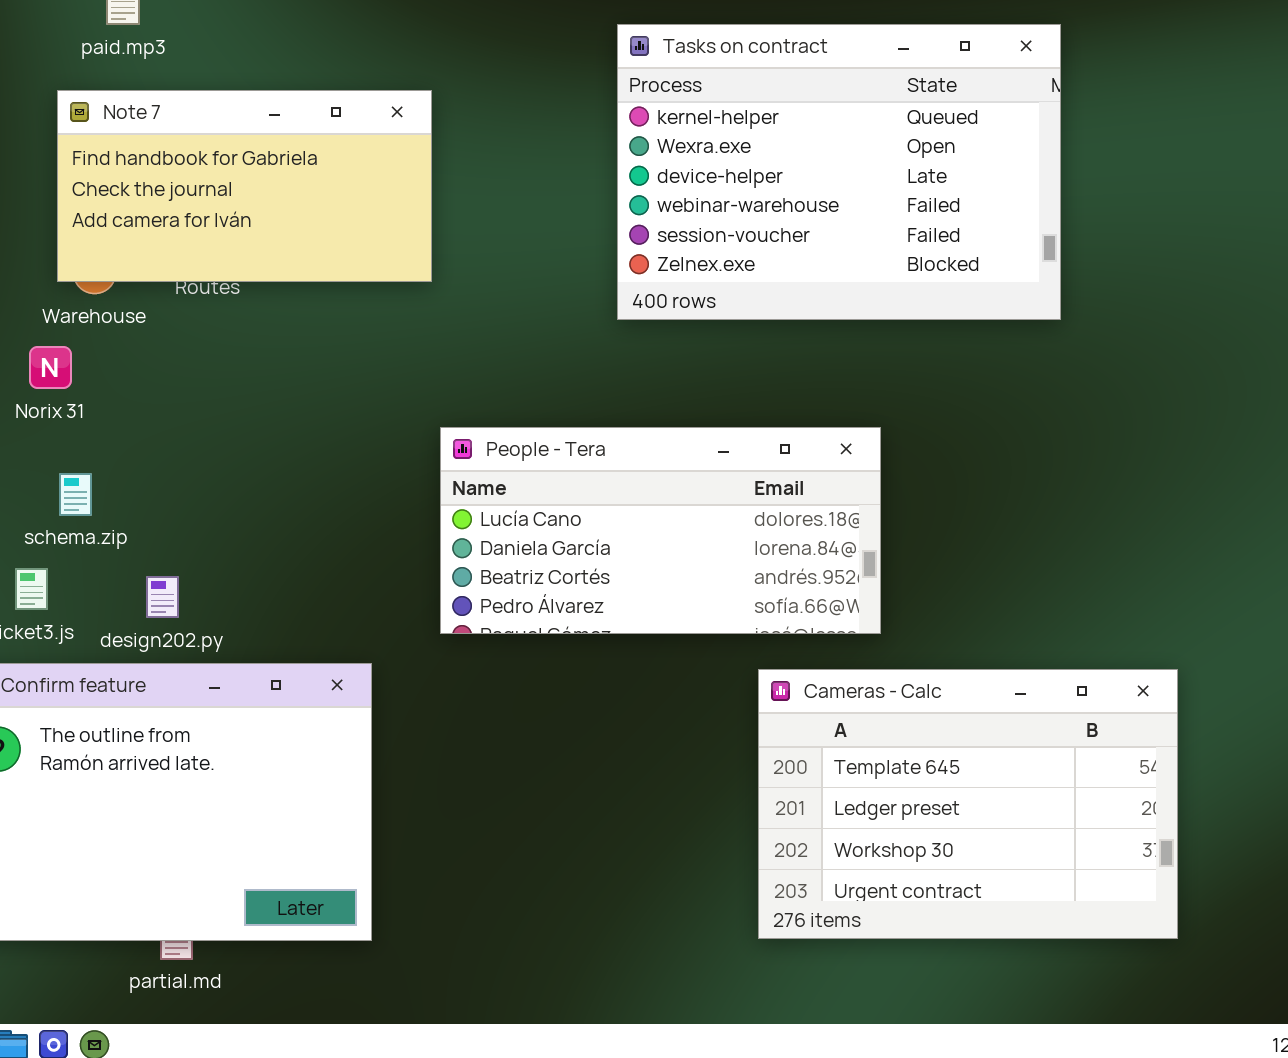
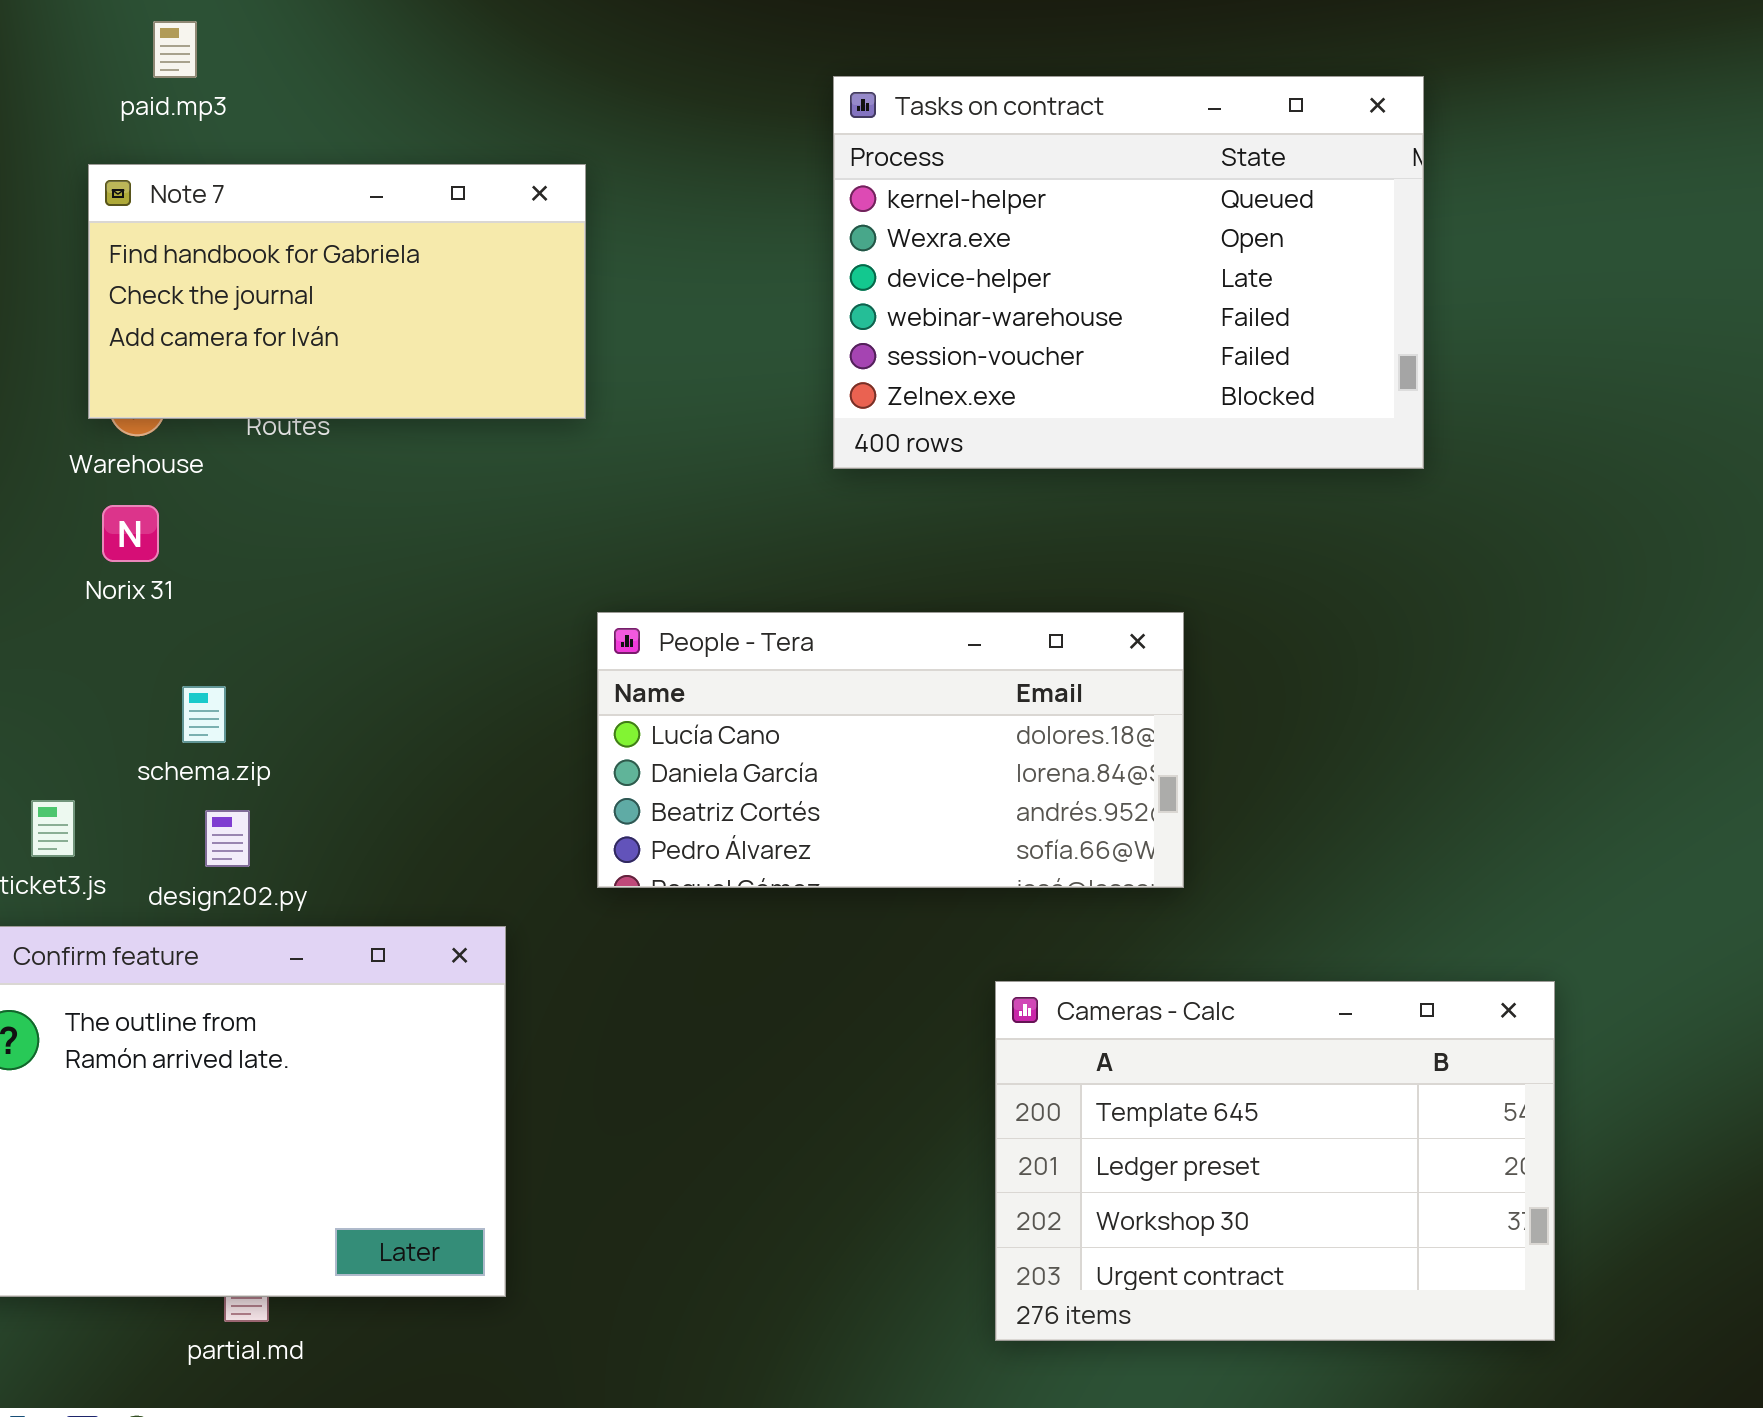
Norix 31: [29,346,72,389] -> [102,505,159,562], moved
schema.zip: [59,473,92,516] -> [182,686,226,743], moved
Cameras - Calc: [758,669,1178,939] -> [995,981,1555,1341], moved

